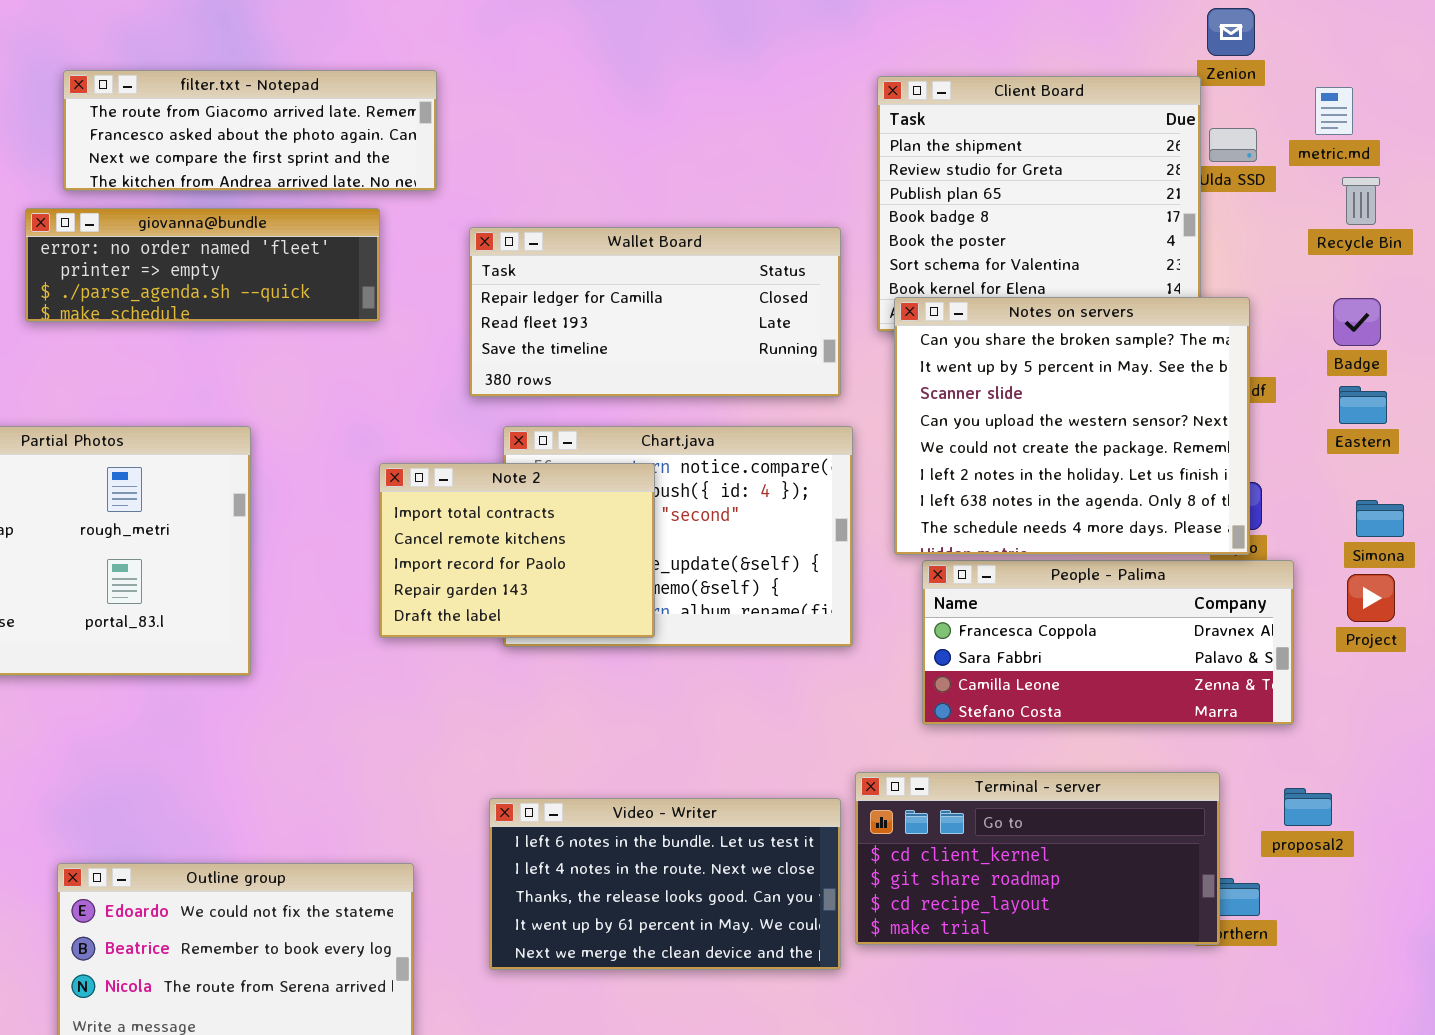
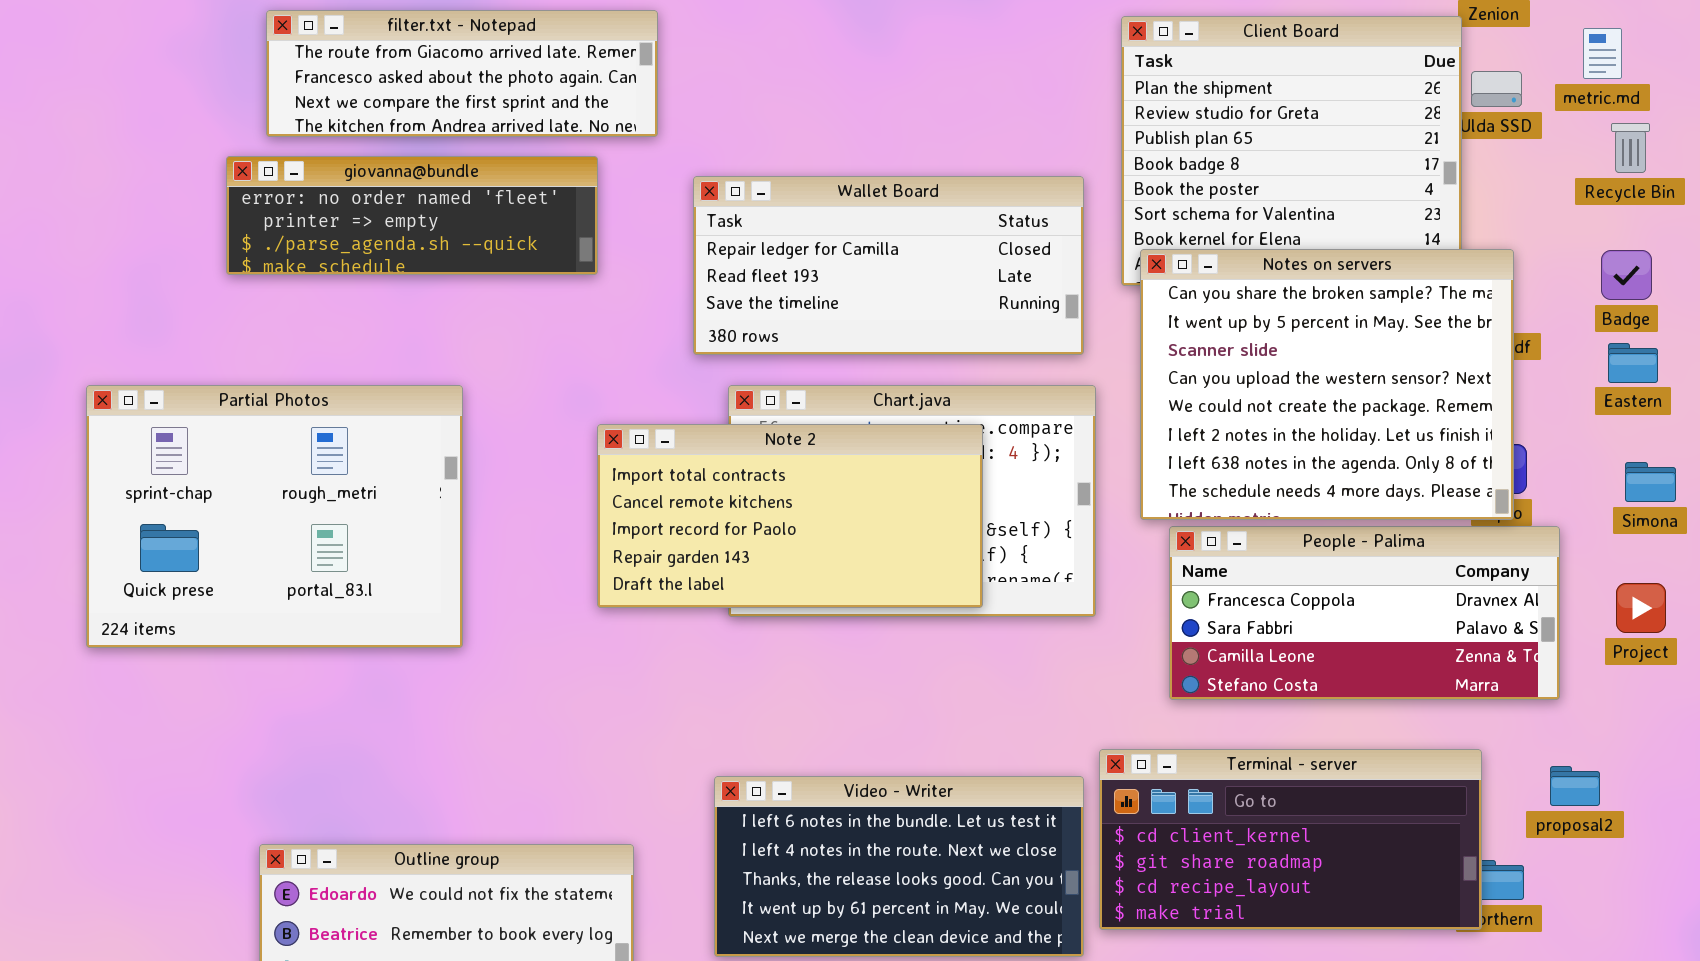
Note 2: [379,463,655,638] -> [597,424,983,608], resized
Project: [1347,574,1395,622] -> [1616,583,1666,633], moved

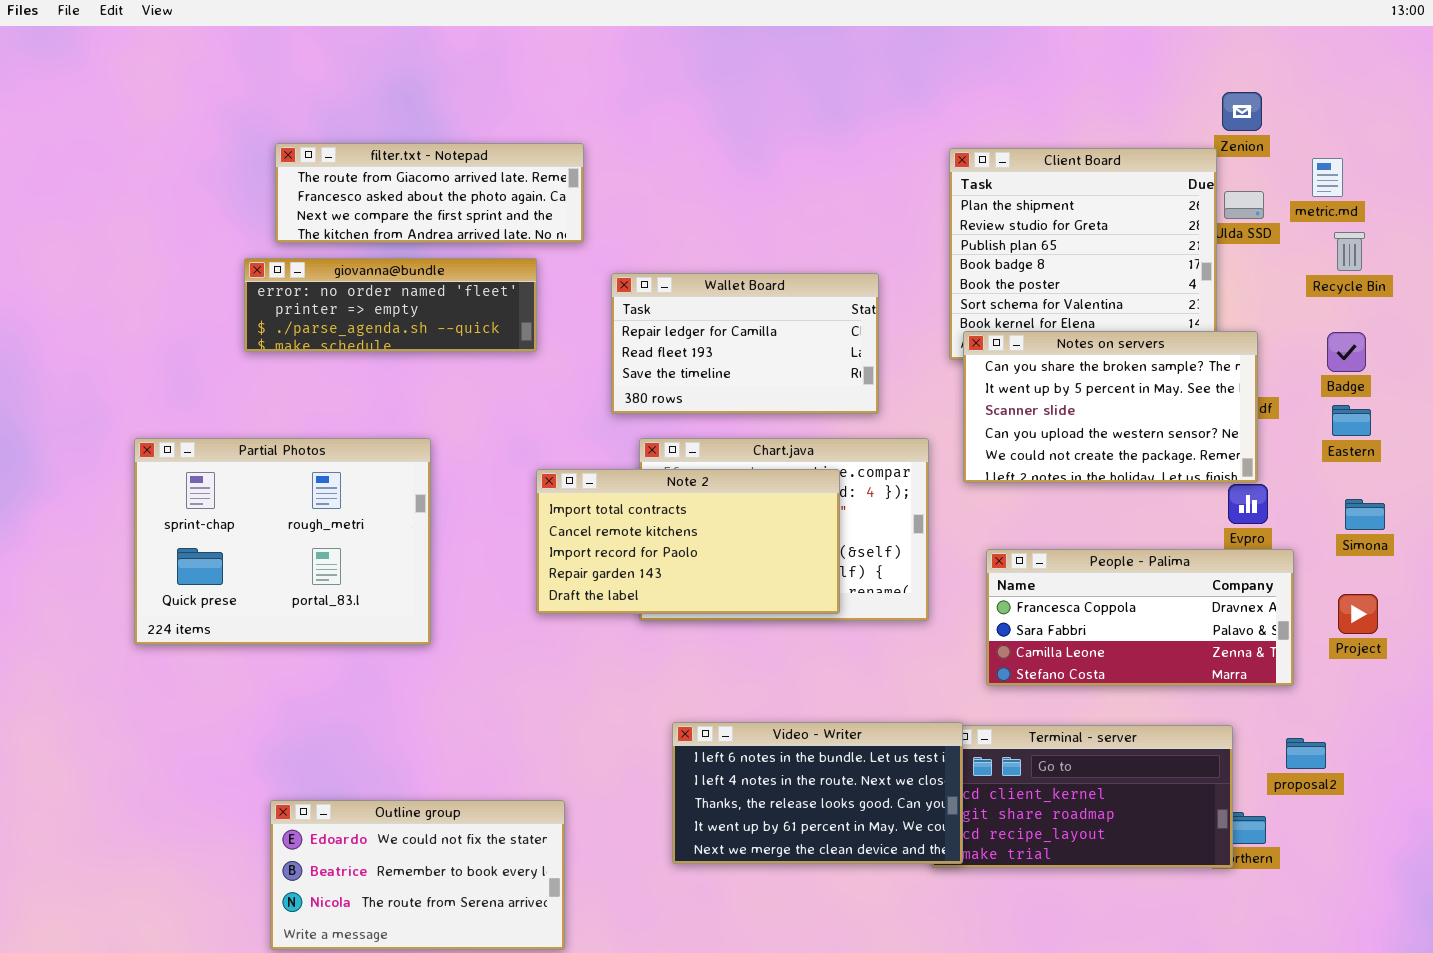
Wallet Board: [693,176,1084,355] -> [611,273,879,414], resized
Notes on servers: [1140,249,1514,520] -> [963,331,1258,483], resized
Video - Writer: [714,776,1084,957] -> [672,722,963,864], moved

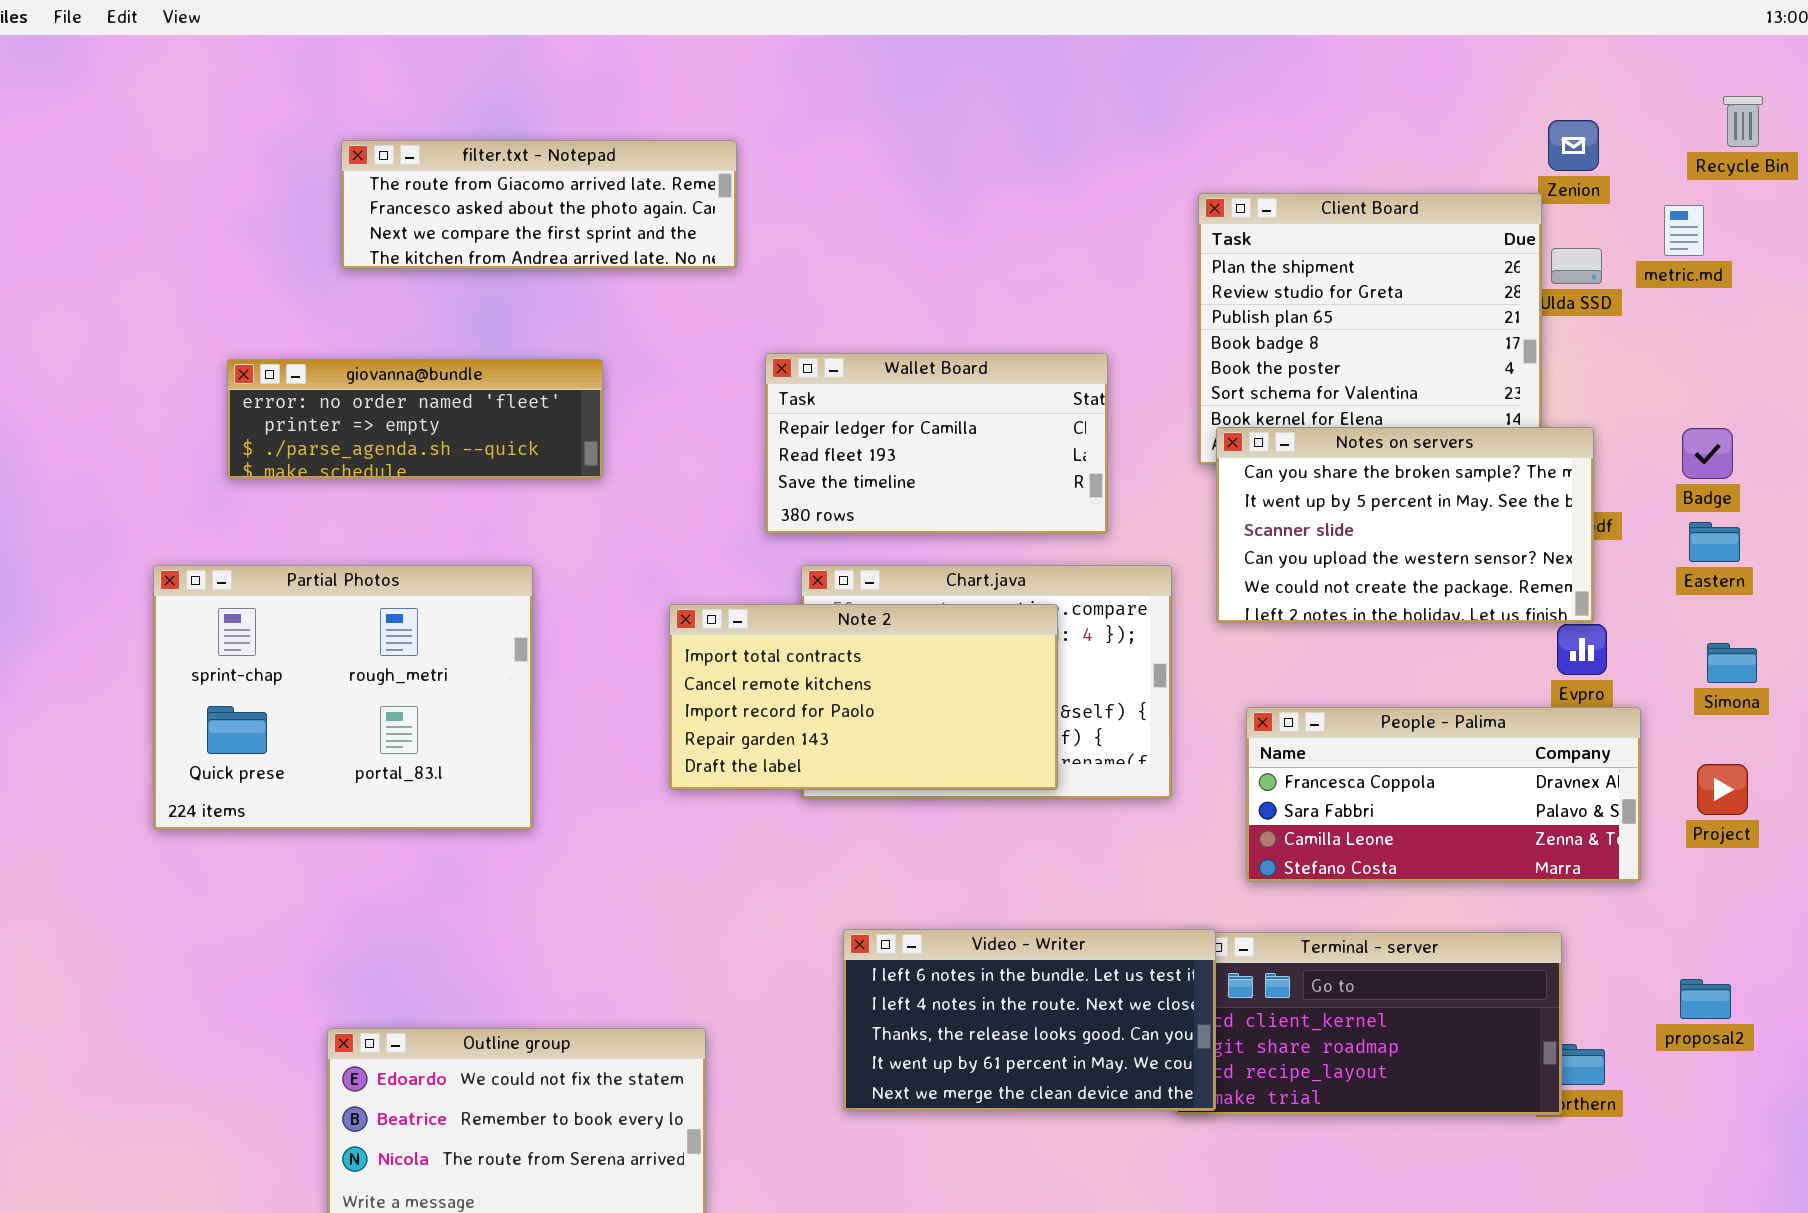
filter.txt - Notepad: [275,143,584,243] -> [341,140,737,269], moved
Recycle Bin: [1334,232,1365,271] -> [1723,96,1763,147], moved
giovanna@bundle: [244,258,537,352] -> [227,359,603,479], moved
proposal2: [1286,738,1326,769] -> [1680,979,1731,1019], moved

